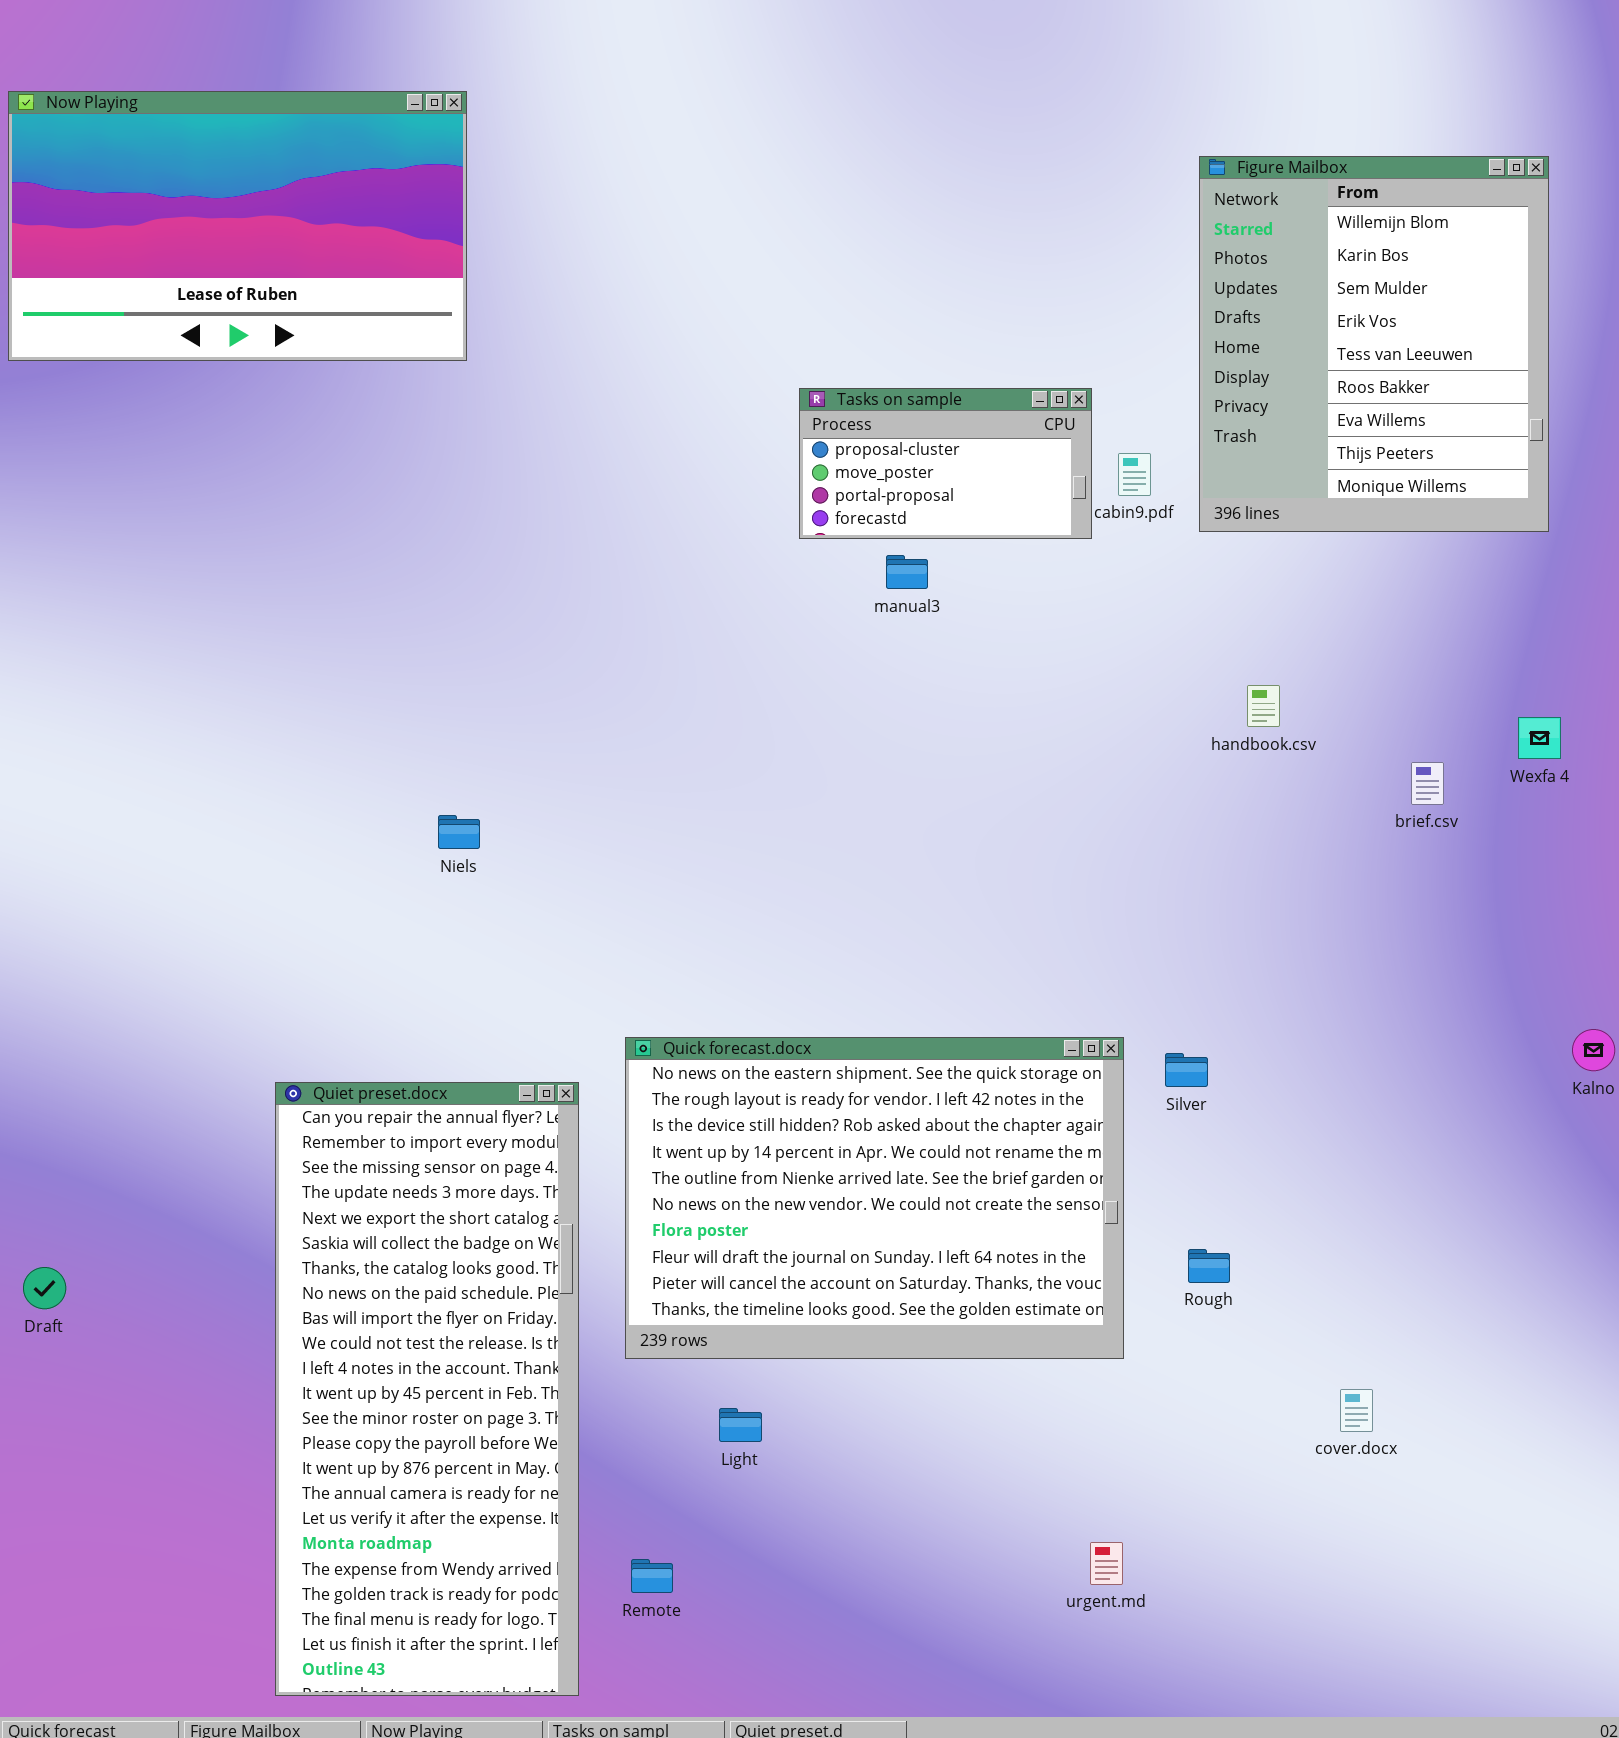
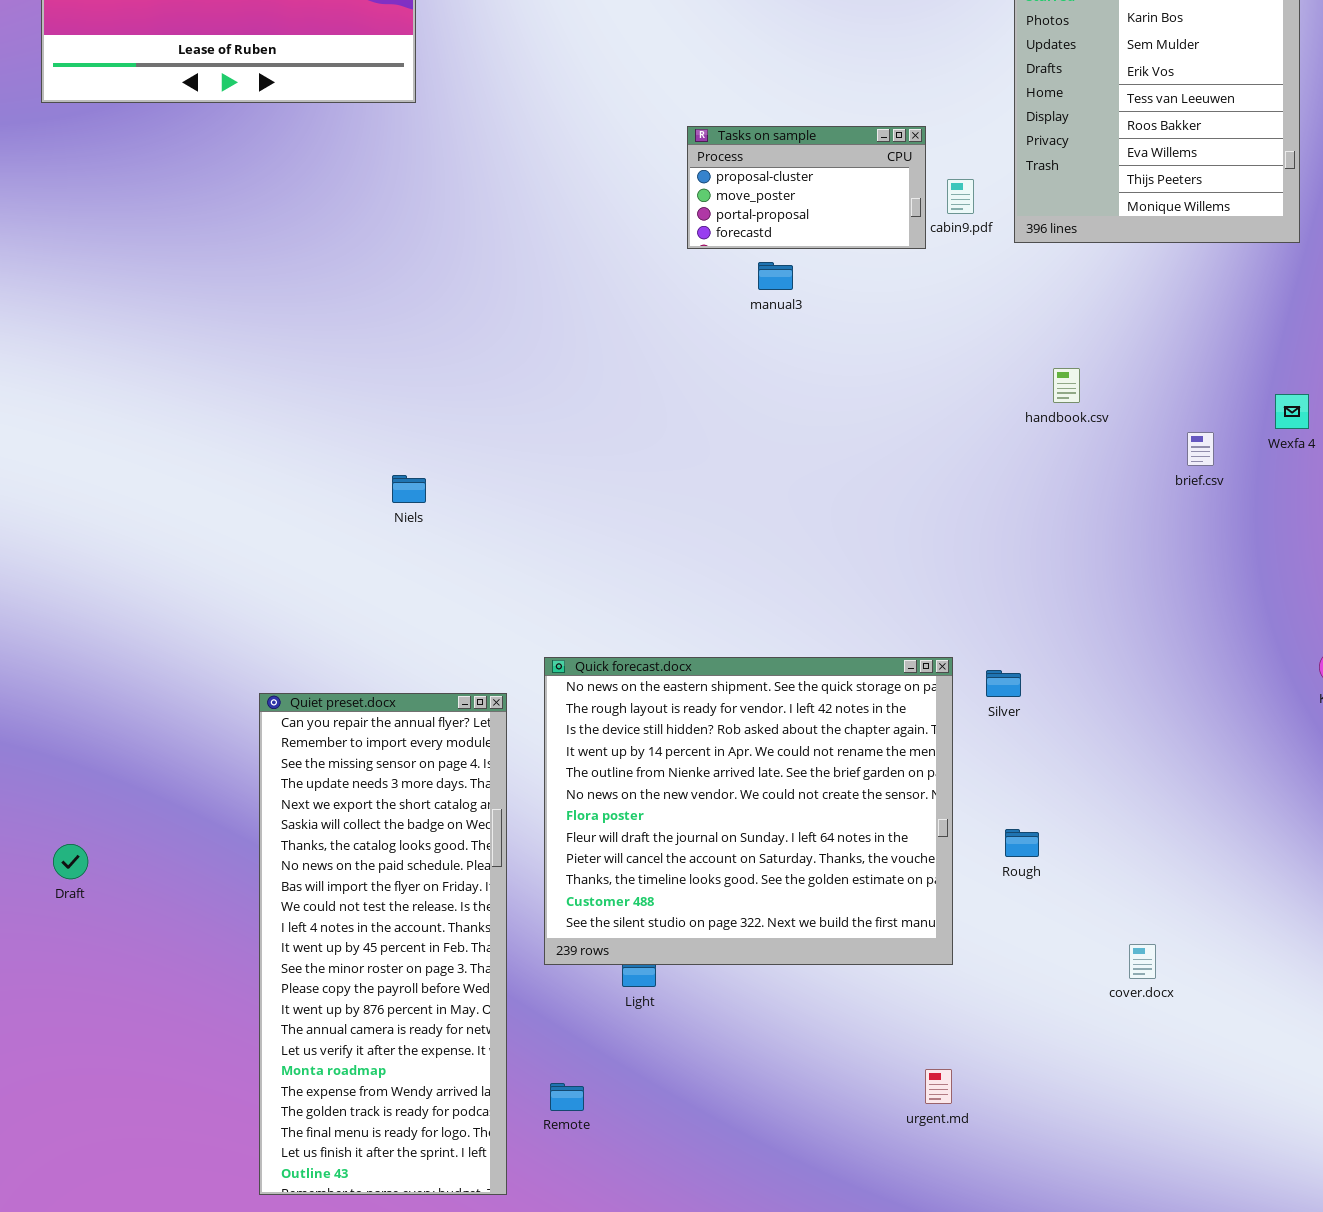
Quick forecast.docx: [625,1037,1124,1359] -> [544,657,953,965], resized

